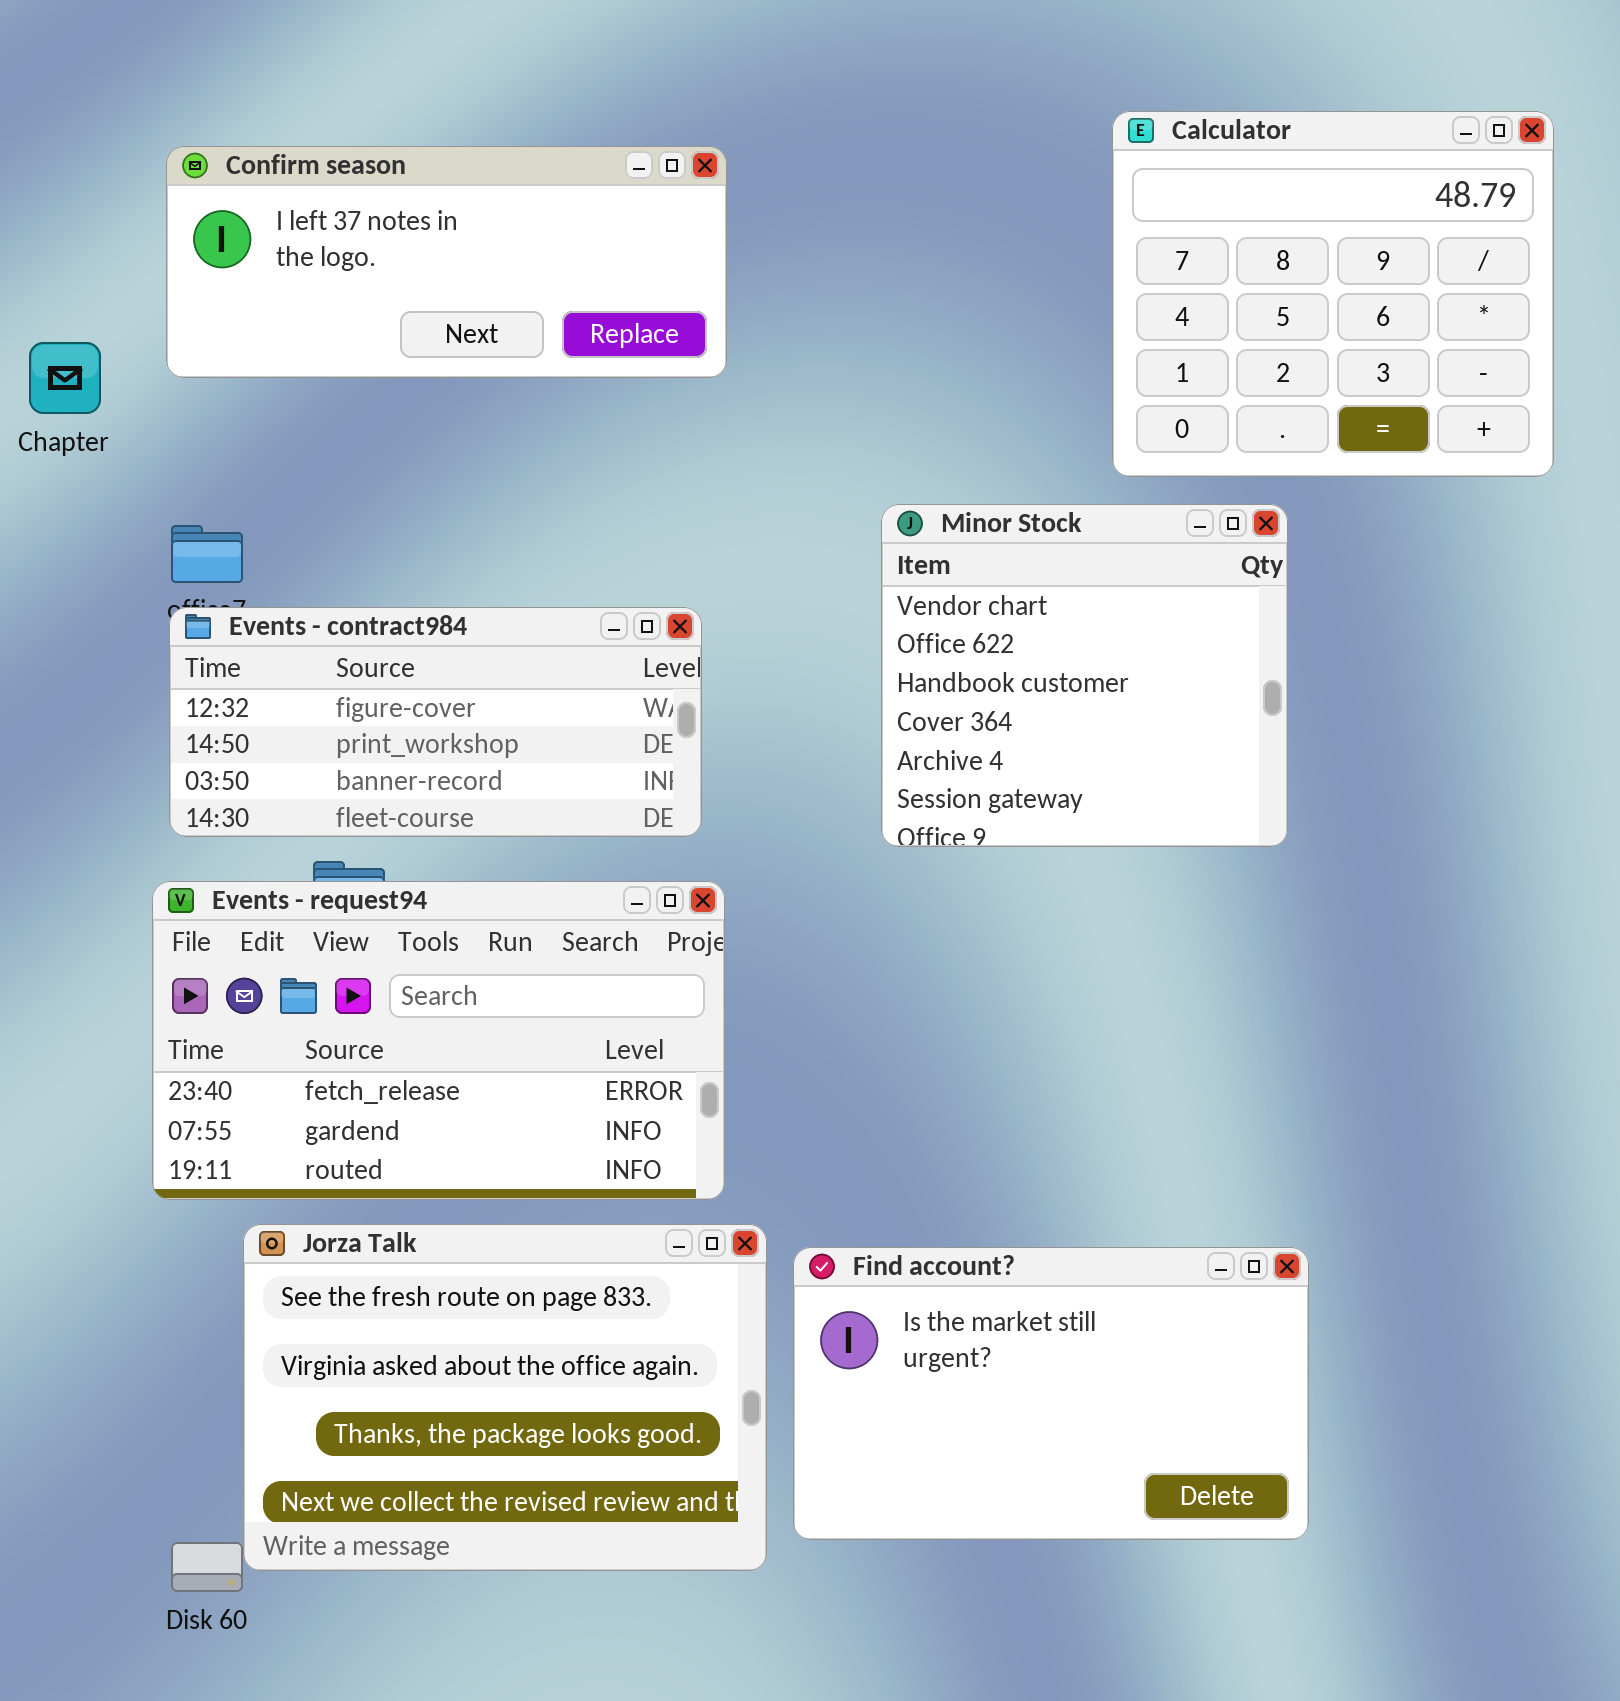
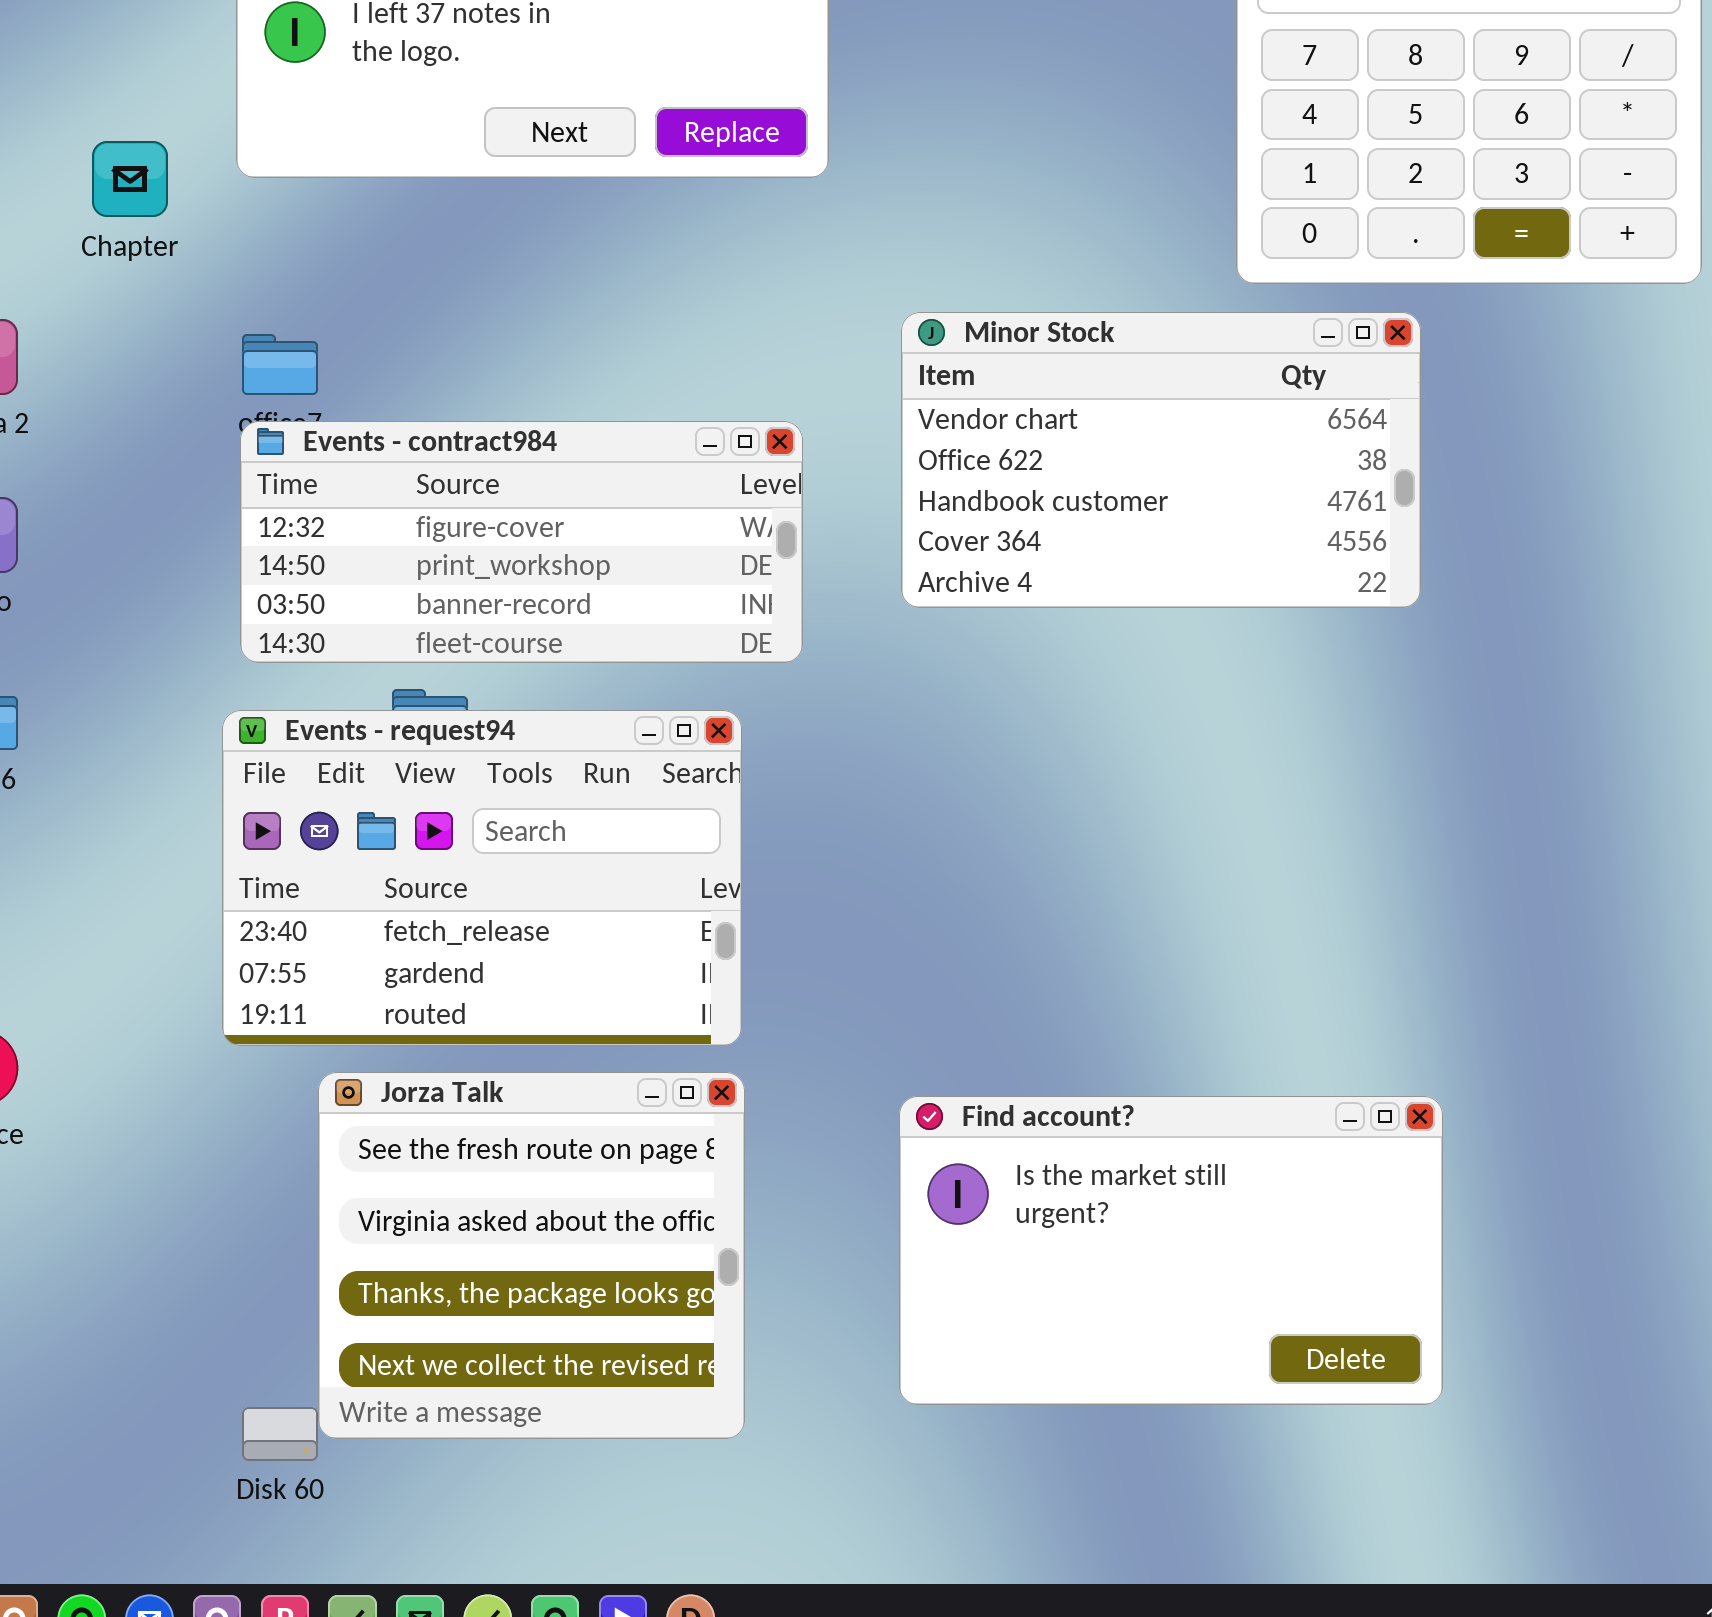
Minor Stock: [881,504,1288,847] -> [901,312,1421,608], resized
Events - request94: [152,881,725,1200] -> [222,710,742,1046], resized
Jorza Talk: [243,1224,767,1571] -> [318,1072,745,1439], resized

